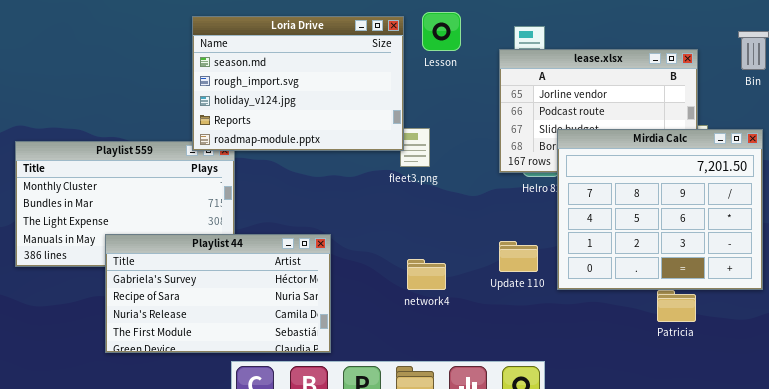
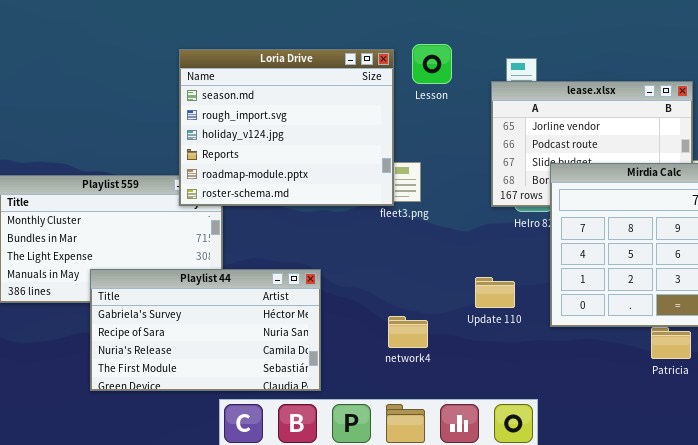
Loria Drive: [192,16,404,151] -> [179,49,394,206], resized
Update 110: [499,241,538,272] -> [475,277,515,308], moved
network4: [407,259,446,290] -> [388,316,428,348], moved

